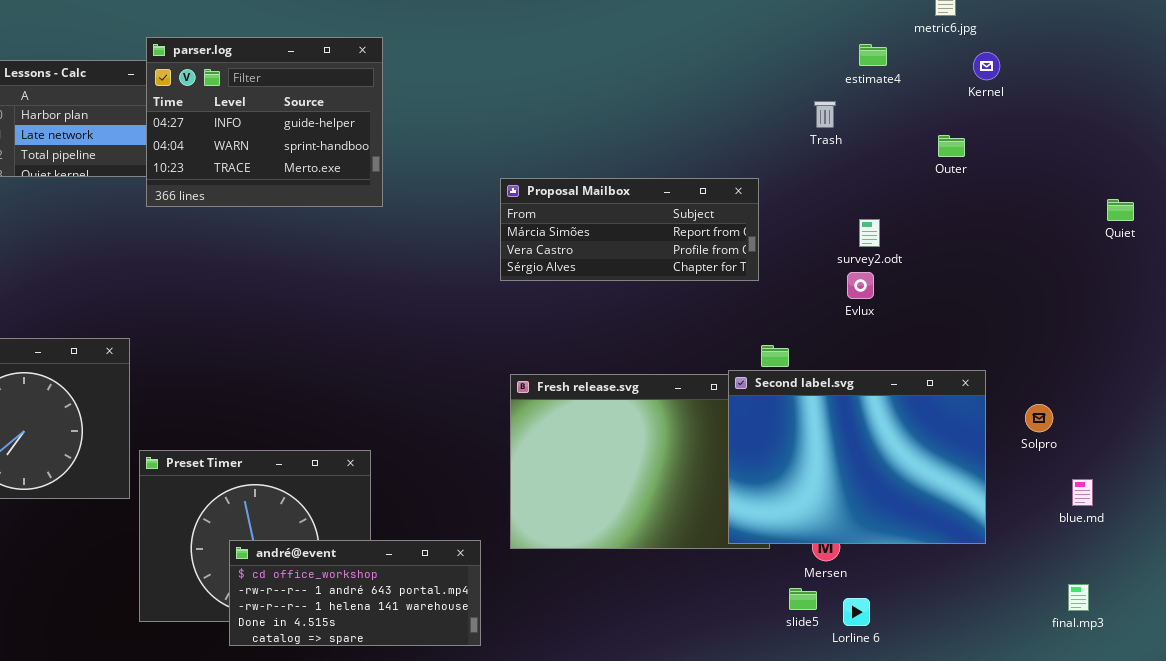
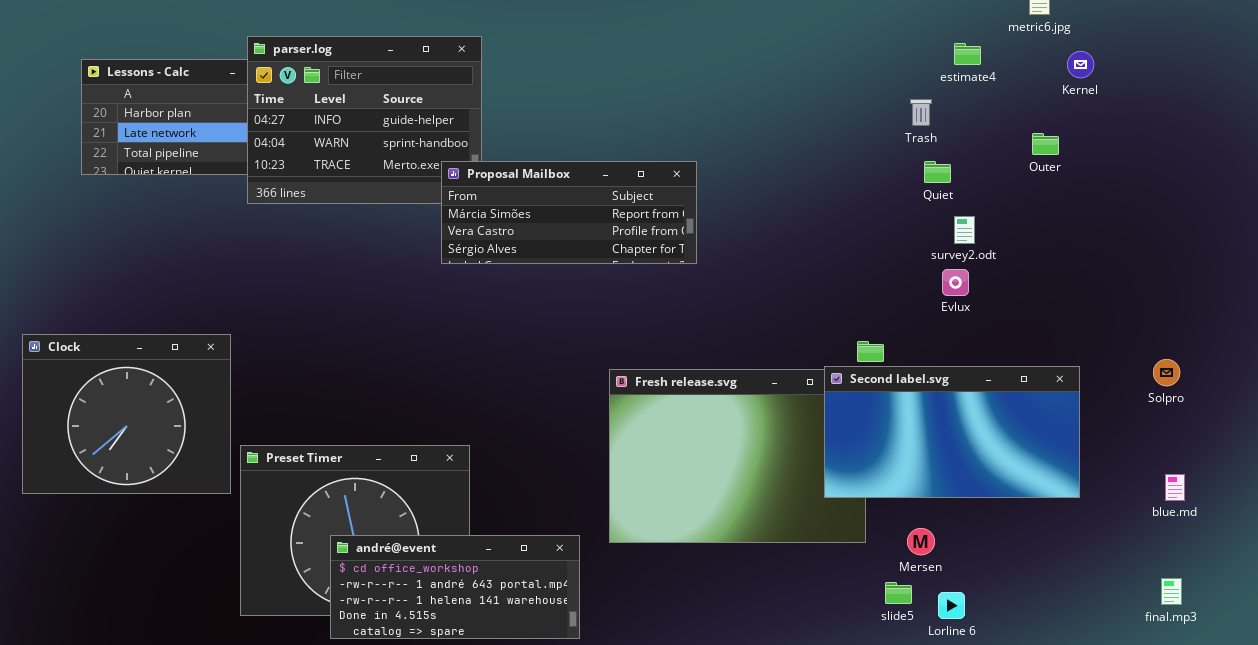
Proposal Mailbox: [500,178,759,281] -> [441,161,697,264], moved
Quiet: [1107,199,1134,221] -> [924,161,951,183], moved
Second label.svg: [728,370,986,544] -> [824,366,1080,498], resized
Solpro: [1025,404,1053,432] -> [1153,359,1180,386], moved

